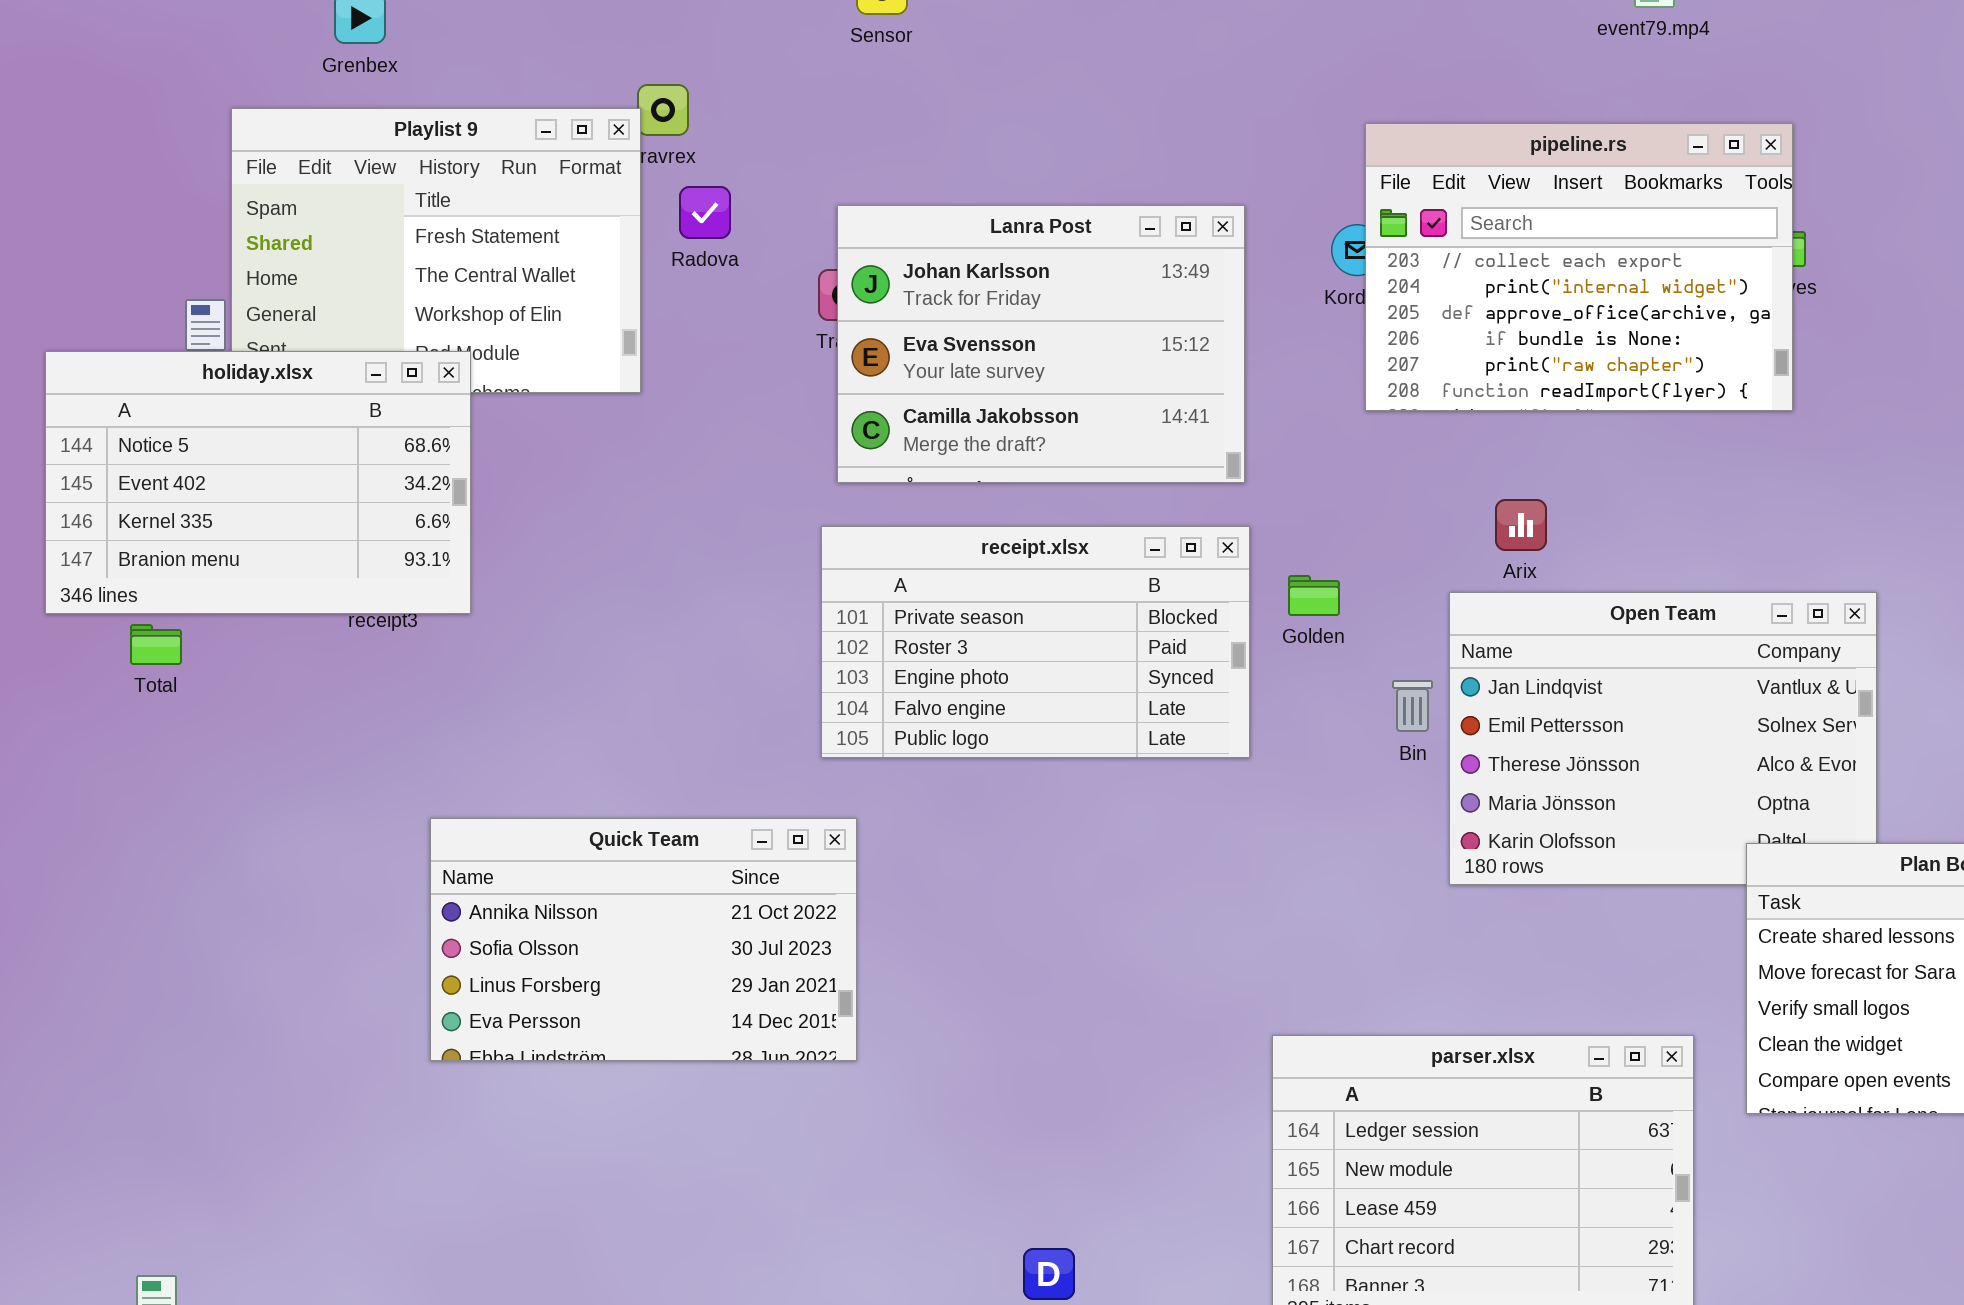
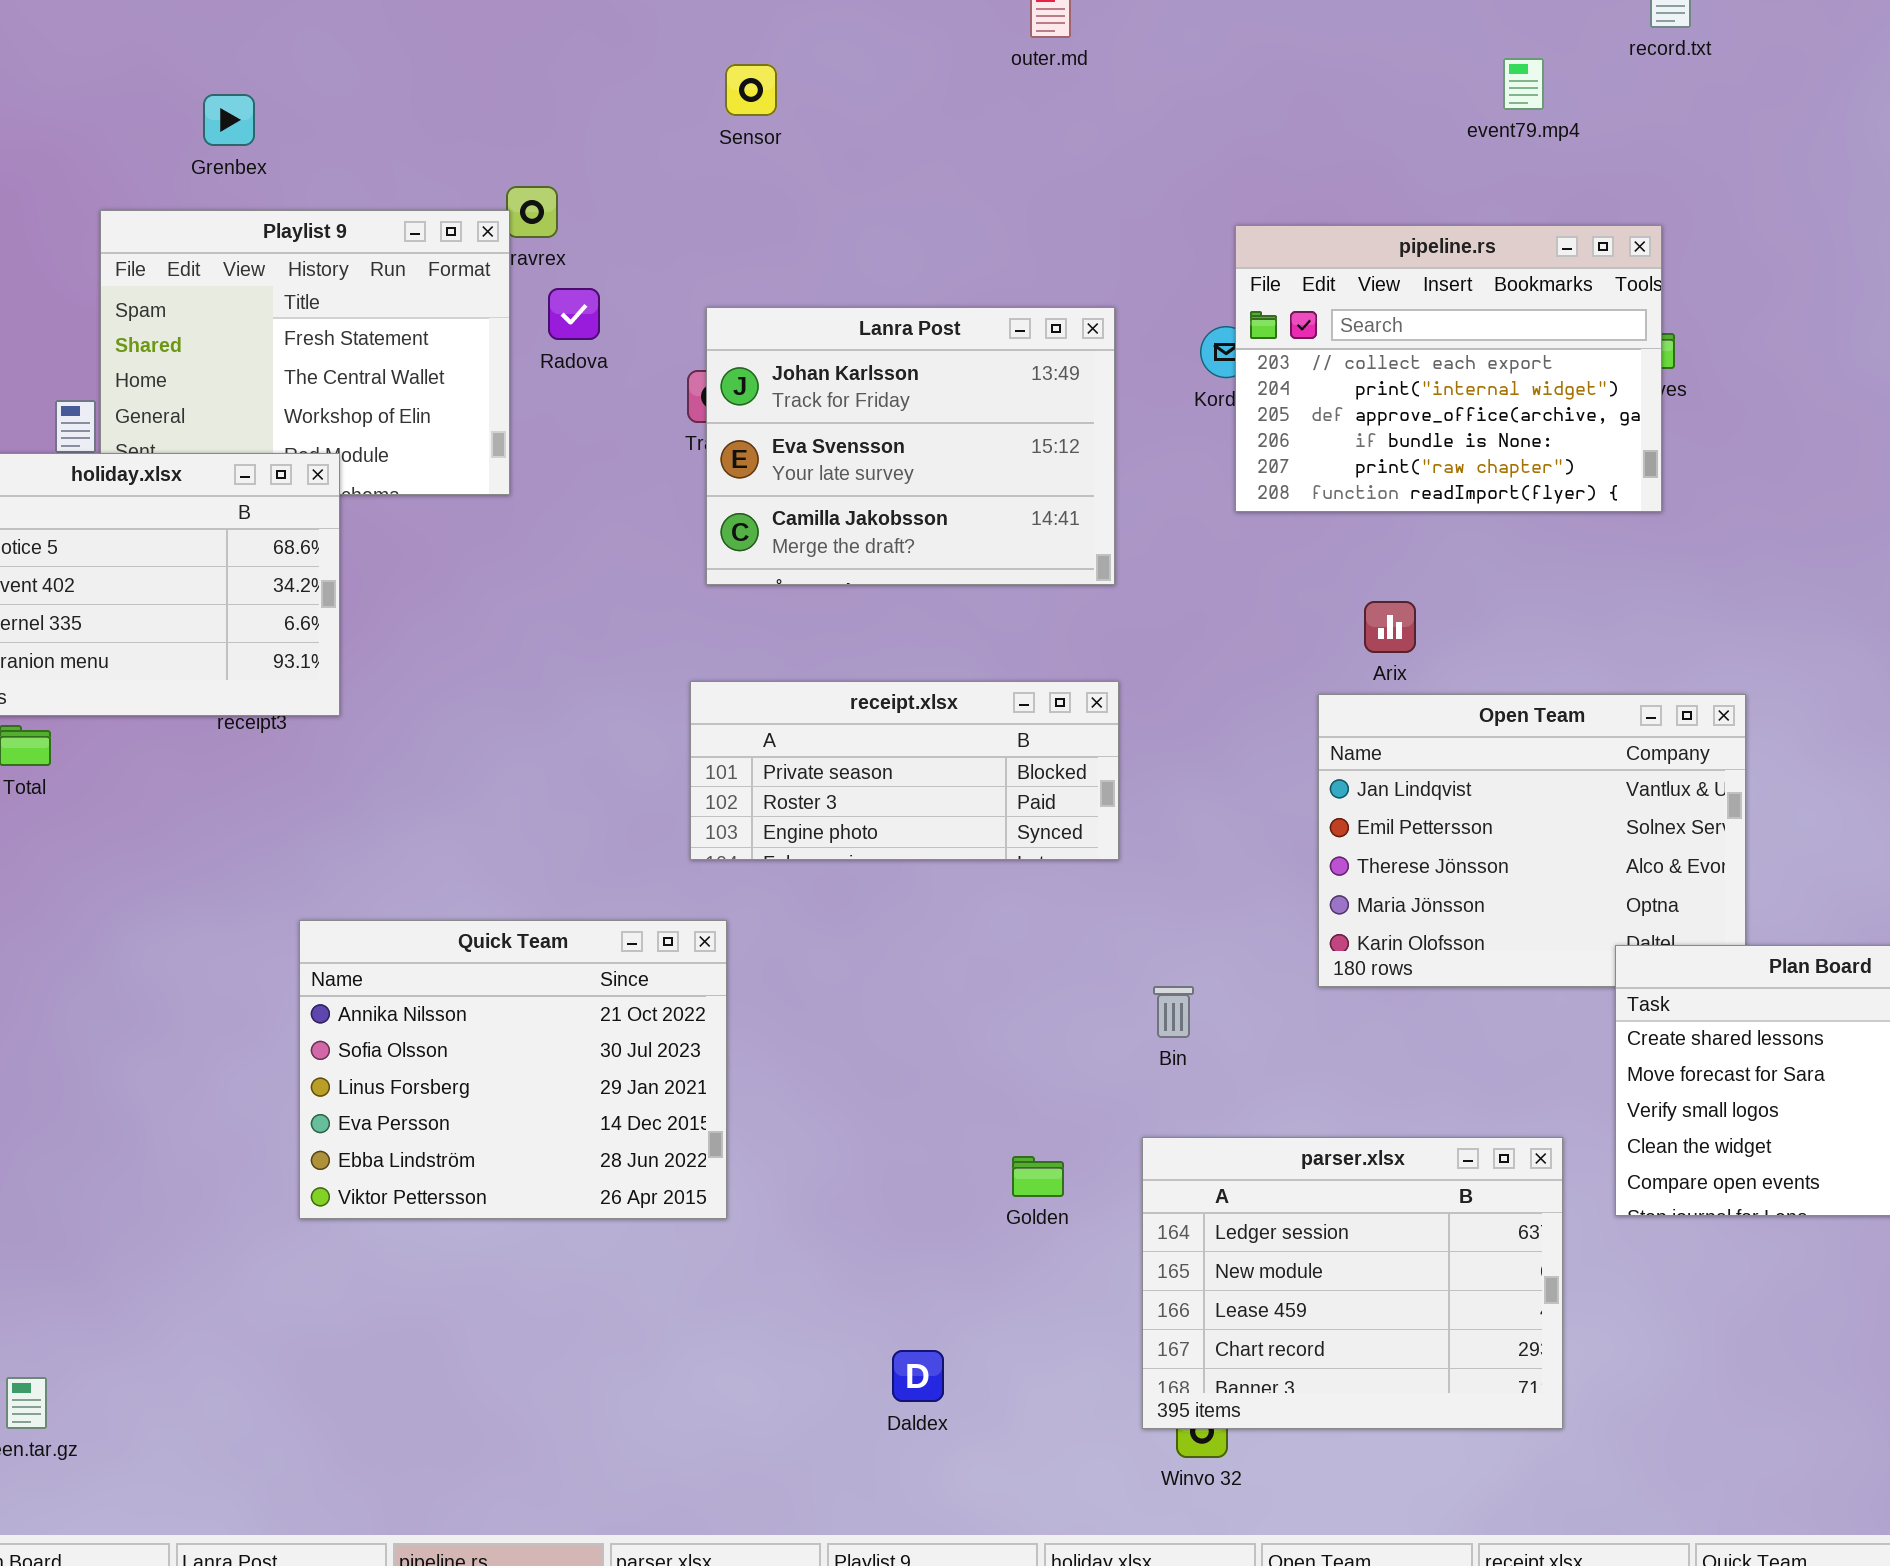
receipt.xlsx: [821,526,1250,758] -> [690,681,1119,860], resized
Golden: [1288,575,1340,616] -> [1012,1156,1064,1197], moved
Bin: [1392,680,1433,732] -> [1153,986,1194,1038], moved
Quick Team: [430,818,857,1061] -> [299,920,727,1219], resized

